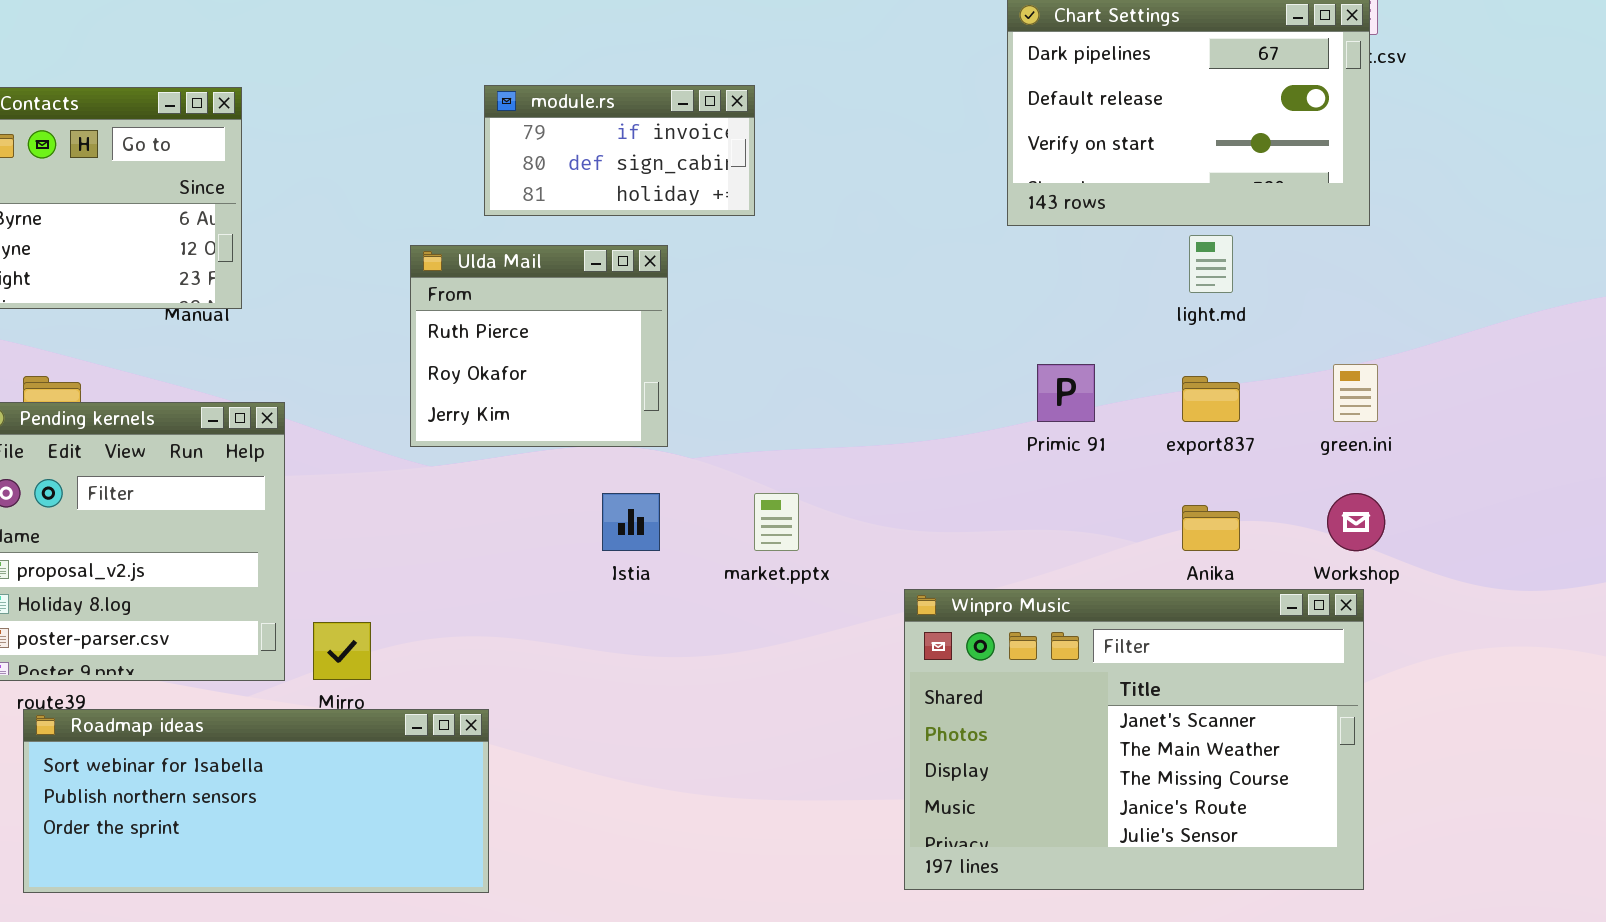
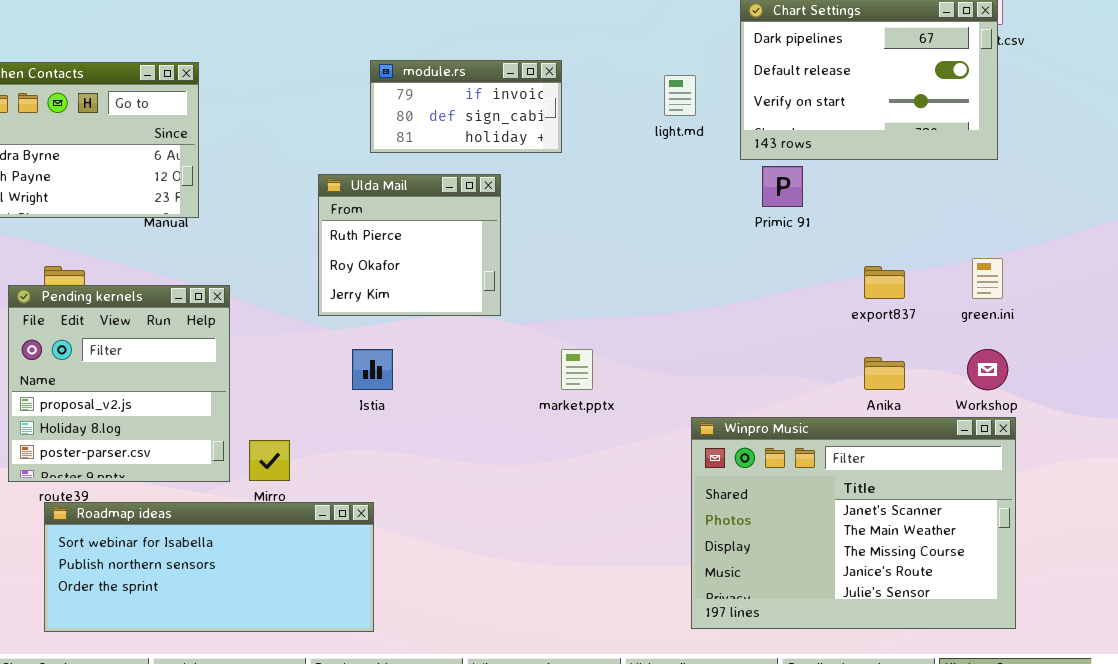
light.md: [1189,235,1233,293] -> [664,75,696,116], moved
Primic 91: [1037,364,1095,422] -> [762,166,803,207], moved
Istia: [602,493,660,551] -> [352,349,393,390], moved
Winpro Music: [904,589,1364,890] -> [691,417,1016,629], moved

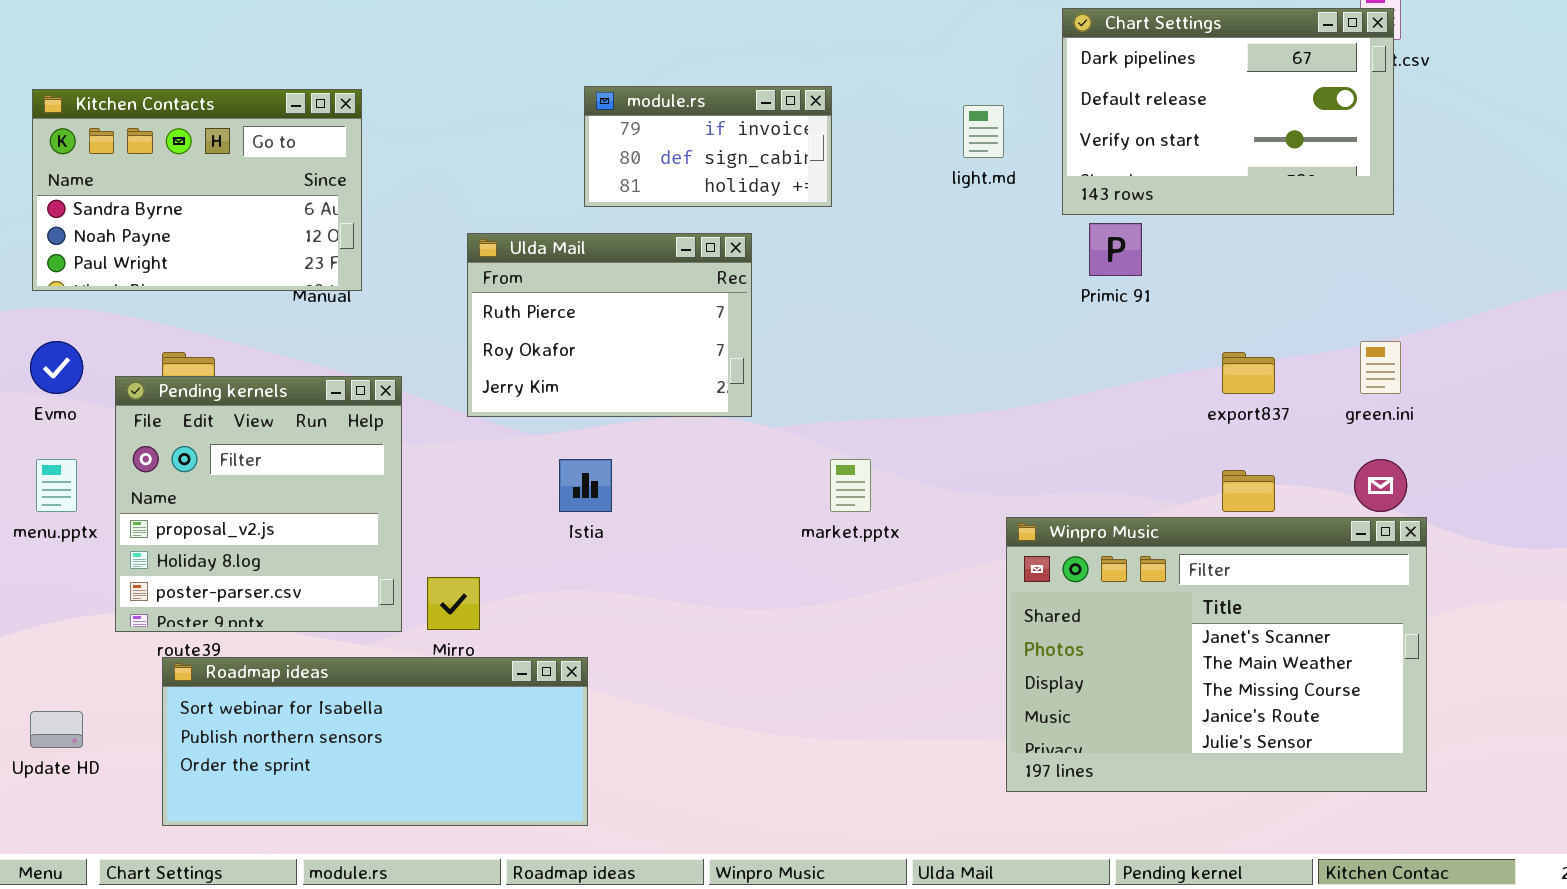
Ulda Mail: [318,174,501,316] -> [467,233,752,417], resized
Winpro Music: [691,417,1016,629] -> [1006,517,1427,792], moved

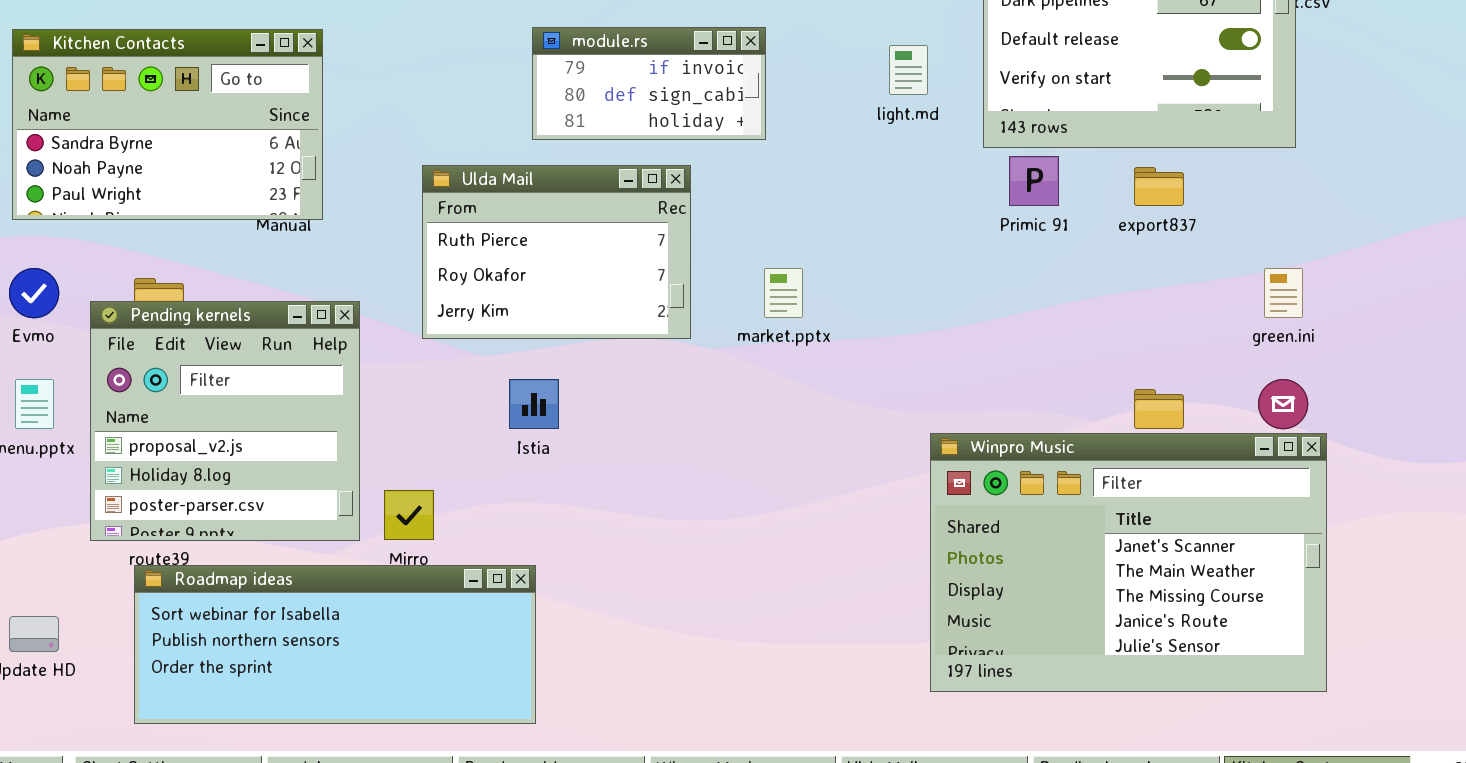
export837: [1222,352,1275,394] -> [1134,167,1184,206], moved
market.pptx: [830,459,871,512] -> [764,268,803,318], moved

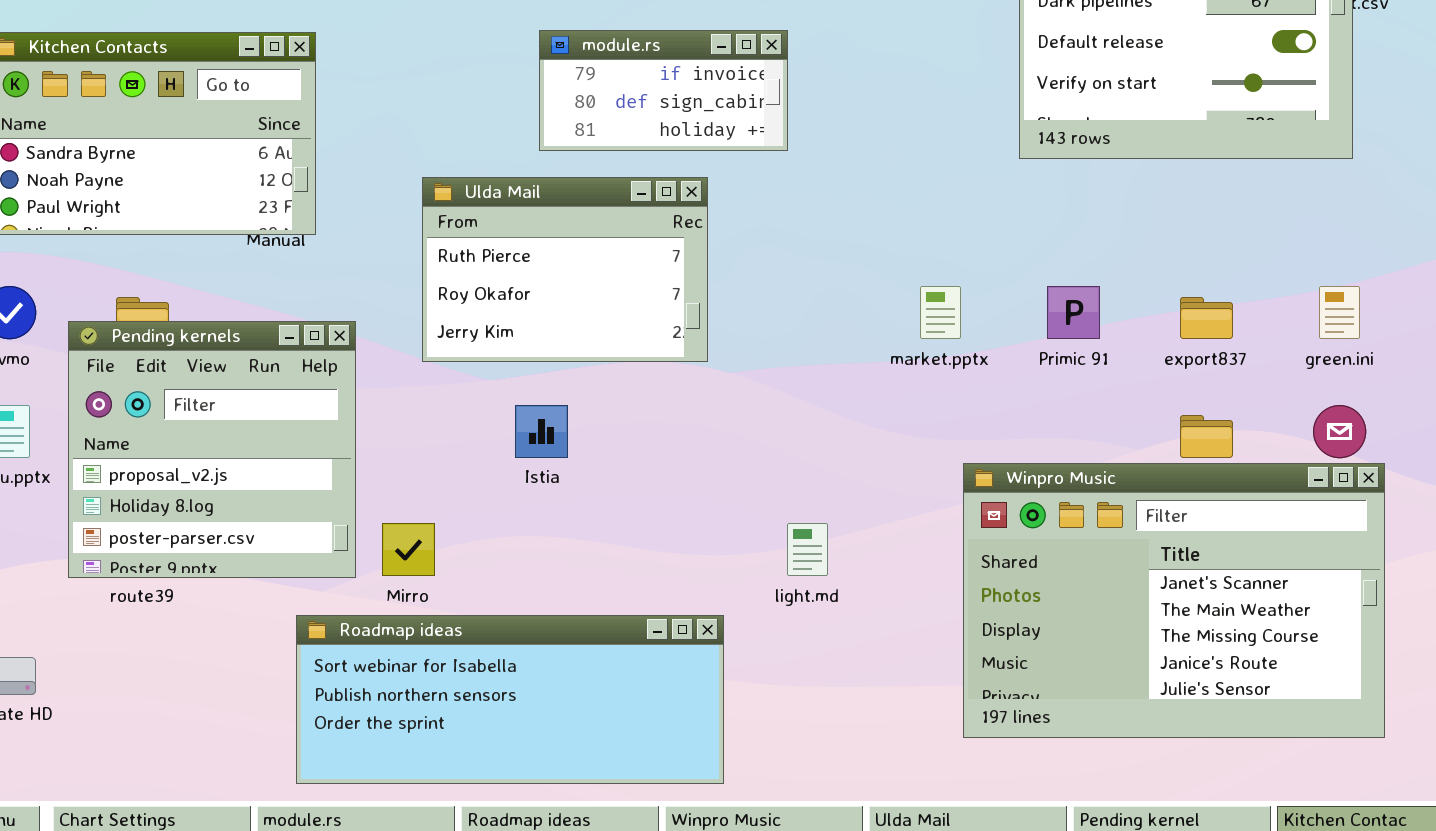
light.md: [889,45,928,95] -> [787,523,828,576], moved
Primic 91: [1009,156,1059,206] -> [1047,286,1100,339], moved
export837: [1134,167,1184,206] -> [1180,297,1233,339], moved
market.pptx: [764,268,803,318] -> [920,286,961,339], moved
Roadmap ideas: [134,565,536,724] -> [296,615,724,784], moved

